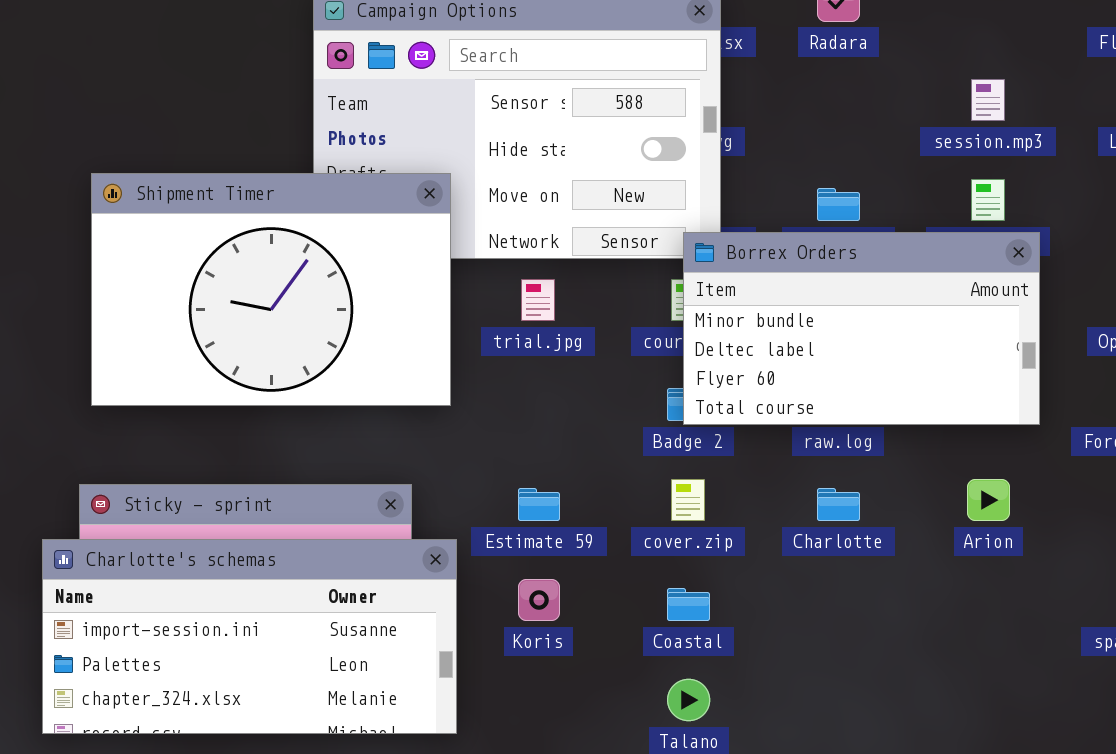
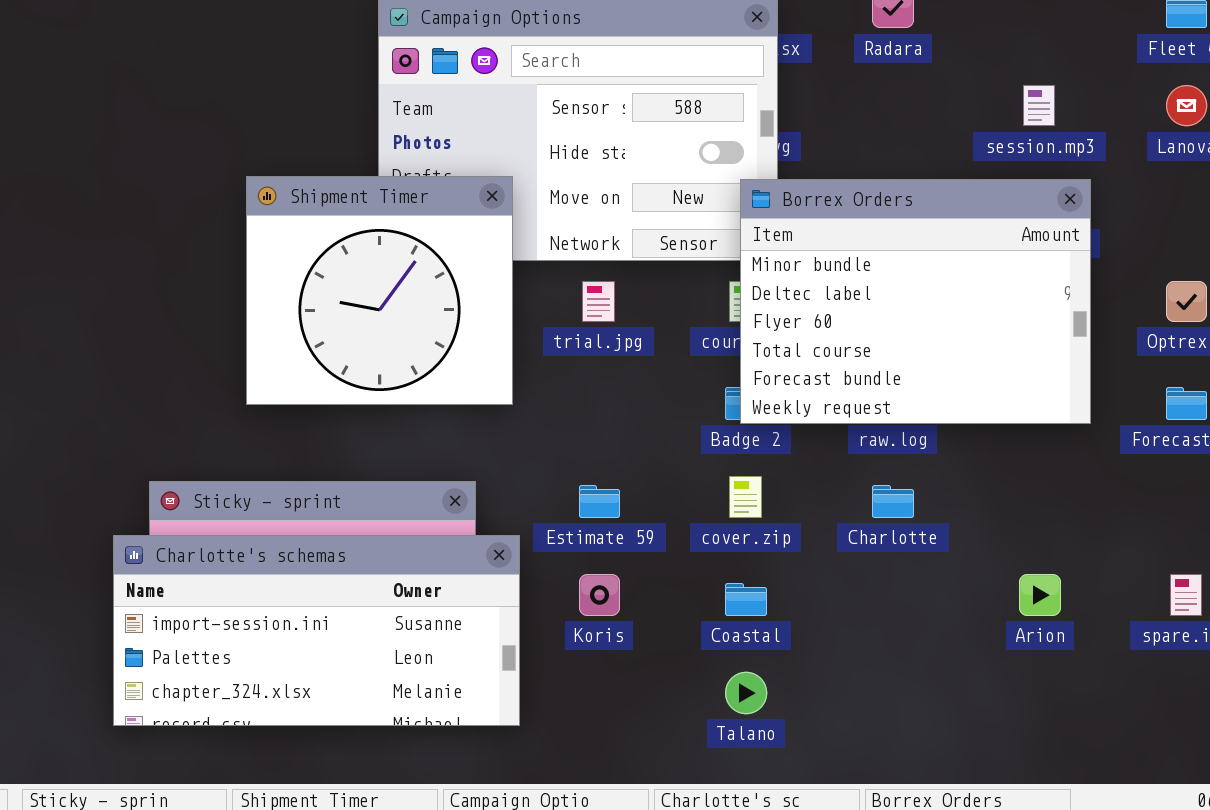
Shipment Timer: [91,173,451,406] -> [246,176,513,405], resized
Borrex Orders: [683,232,1040,425] -> [740,179,1091,424], resized
Arion: [967,479,1010,521] -> [1019,574,1061,616], moved

